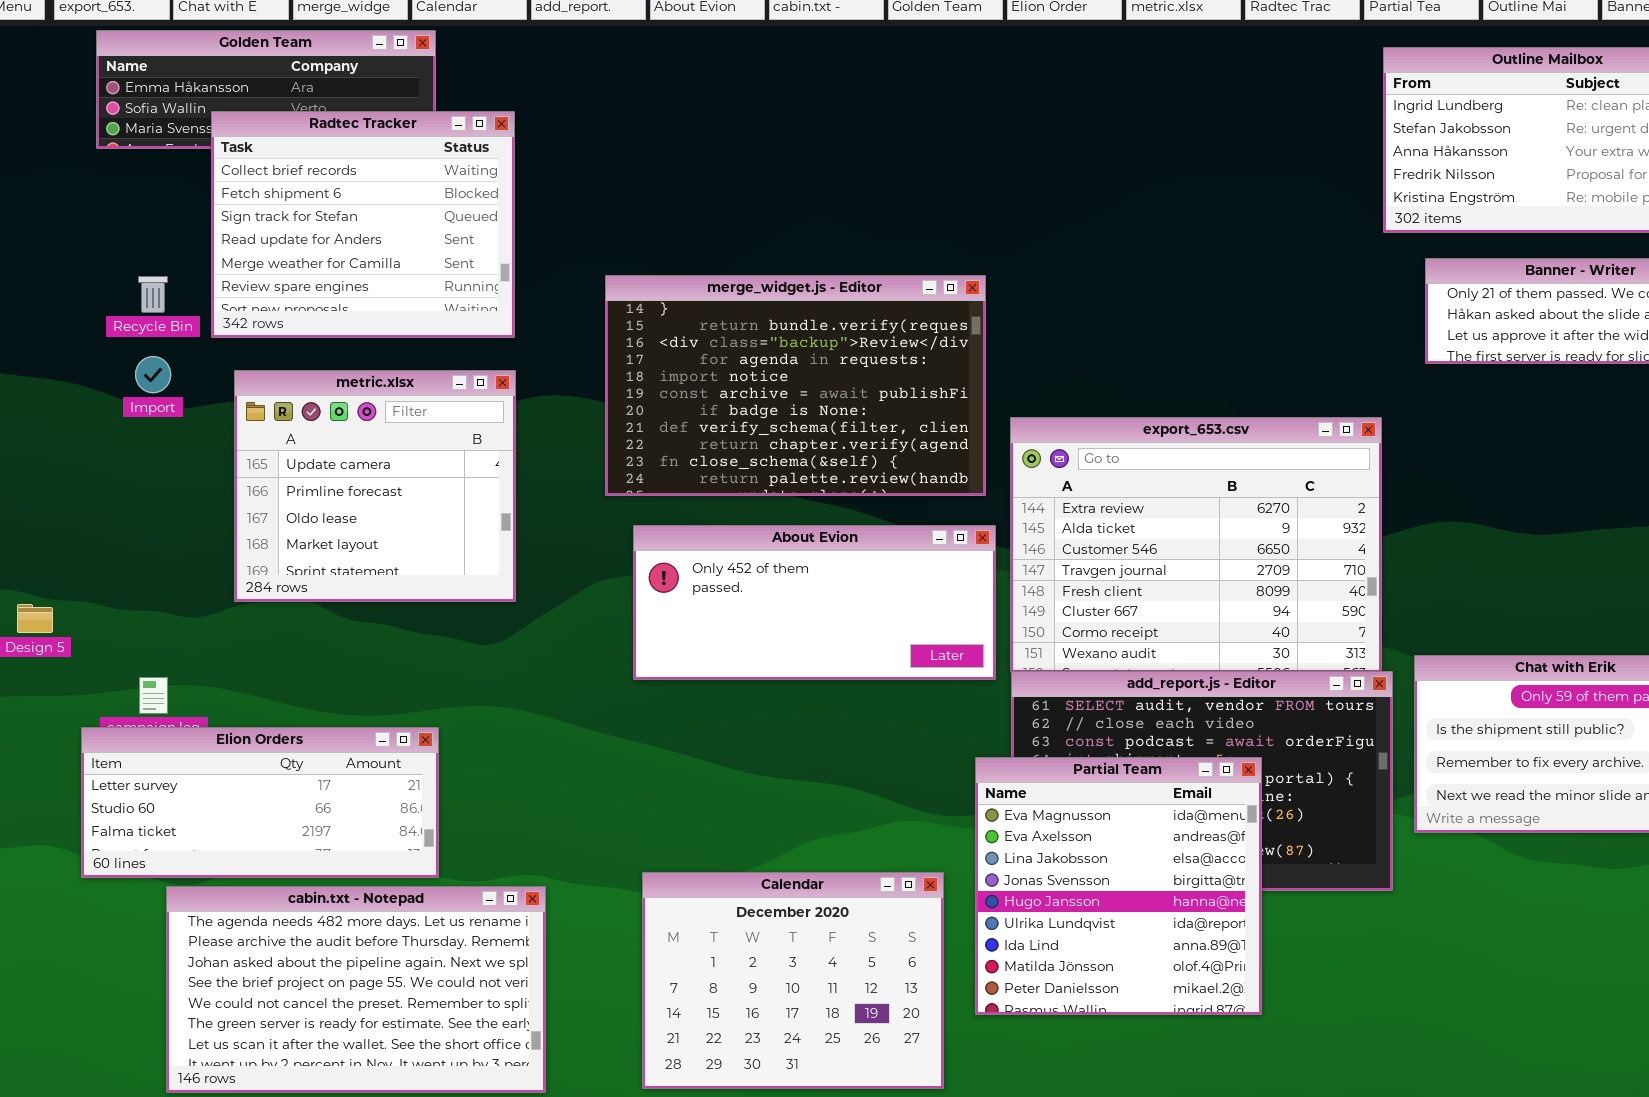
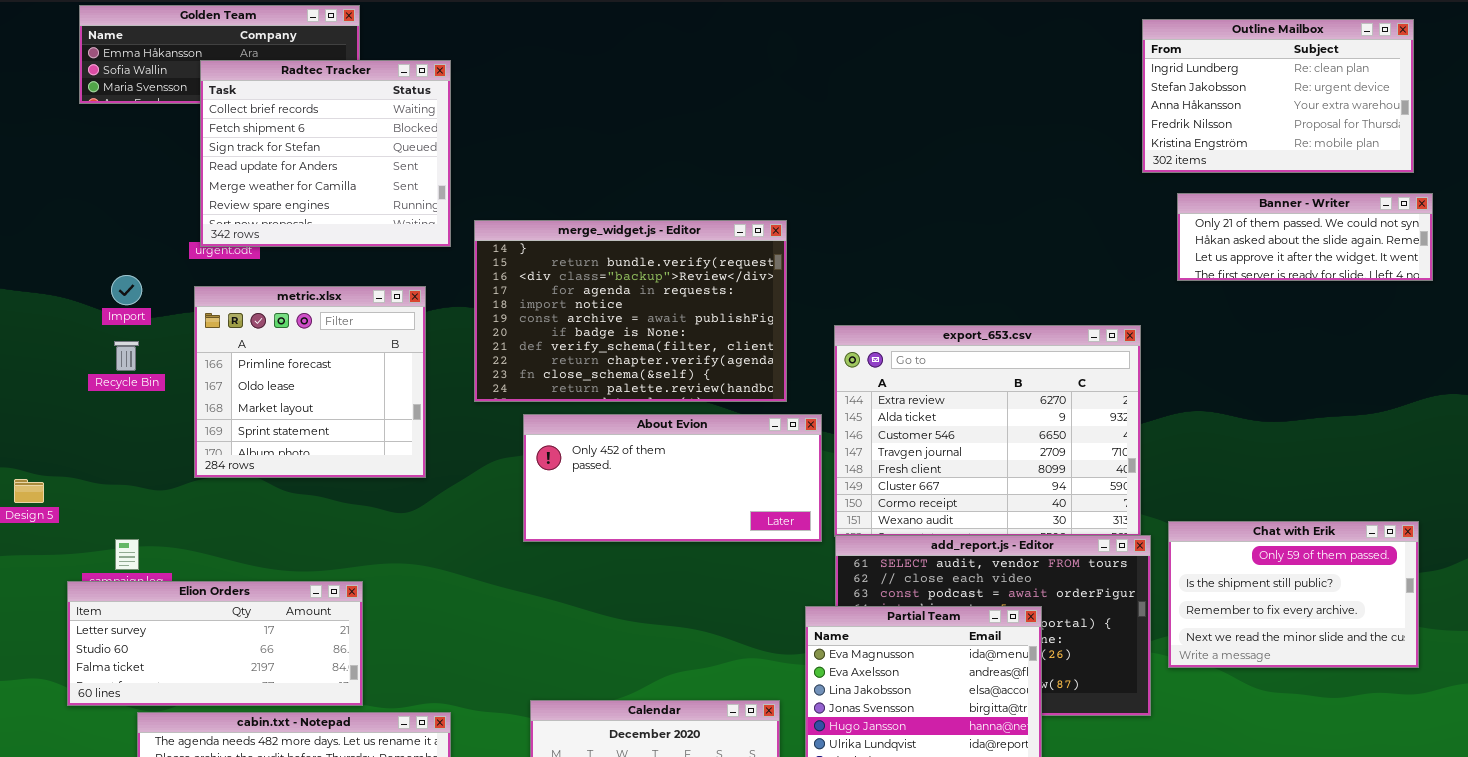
Radtec Tracker: [211,111,515,338] -> [200,60,451,247], moved
merge_widget.js - Editor: [605,275,986,496] -> [474,220,787,402], moved
Recycle Bin: [138,276,168,313] -> [114,341,139,371], moved
metric.xlsx: [234,370,516,602] -> [194,286,426,478], scrolled down 1 row

